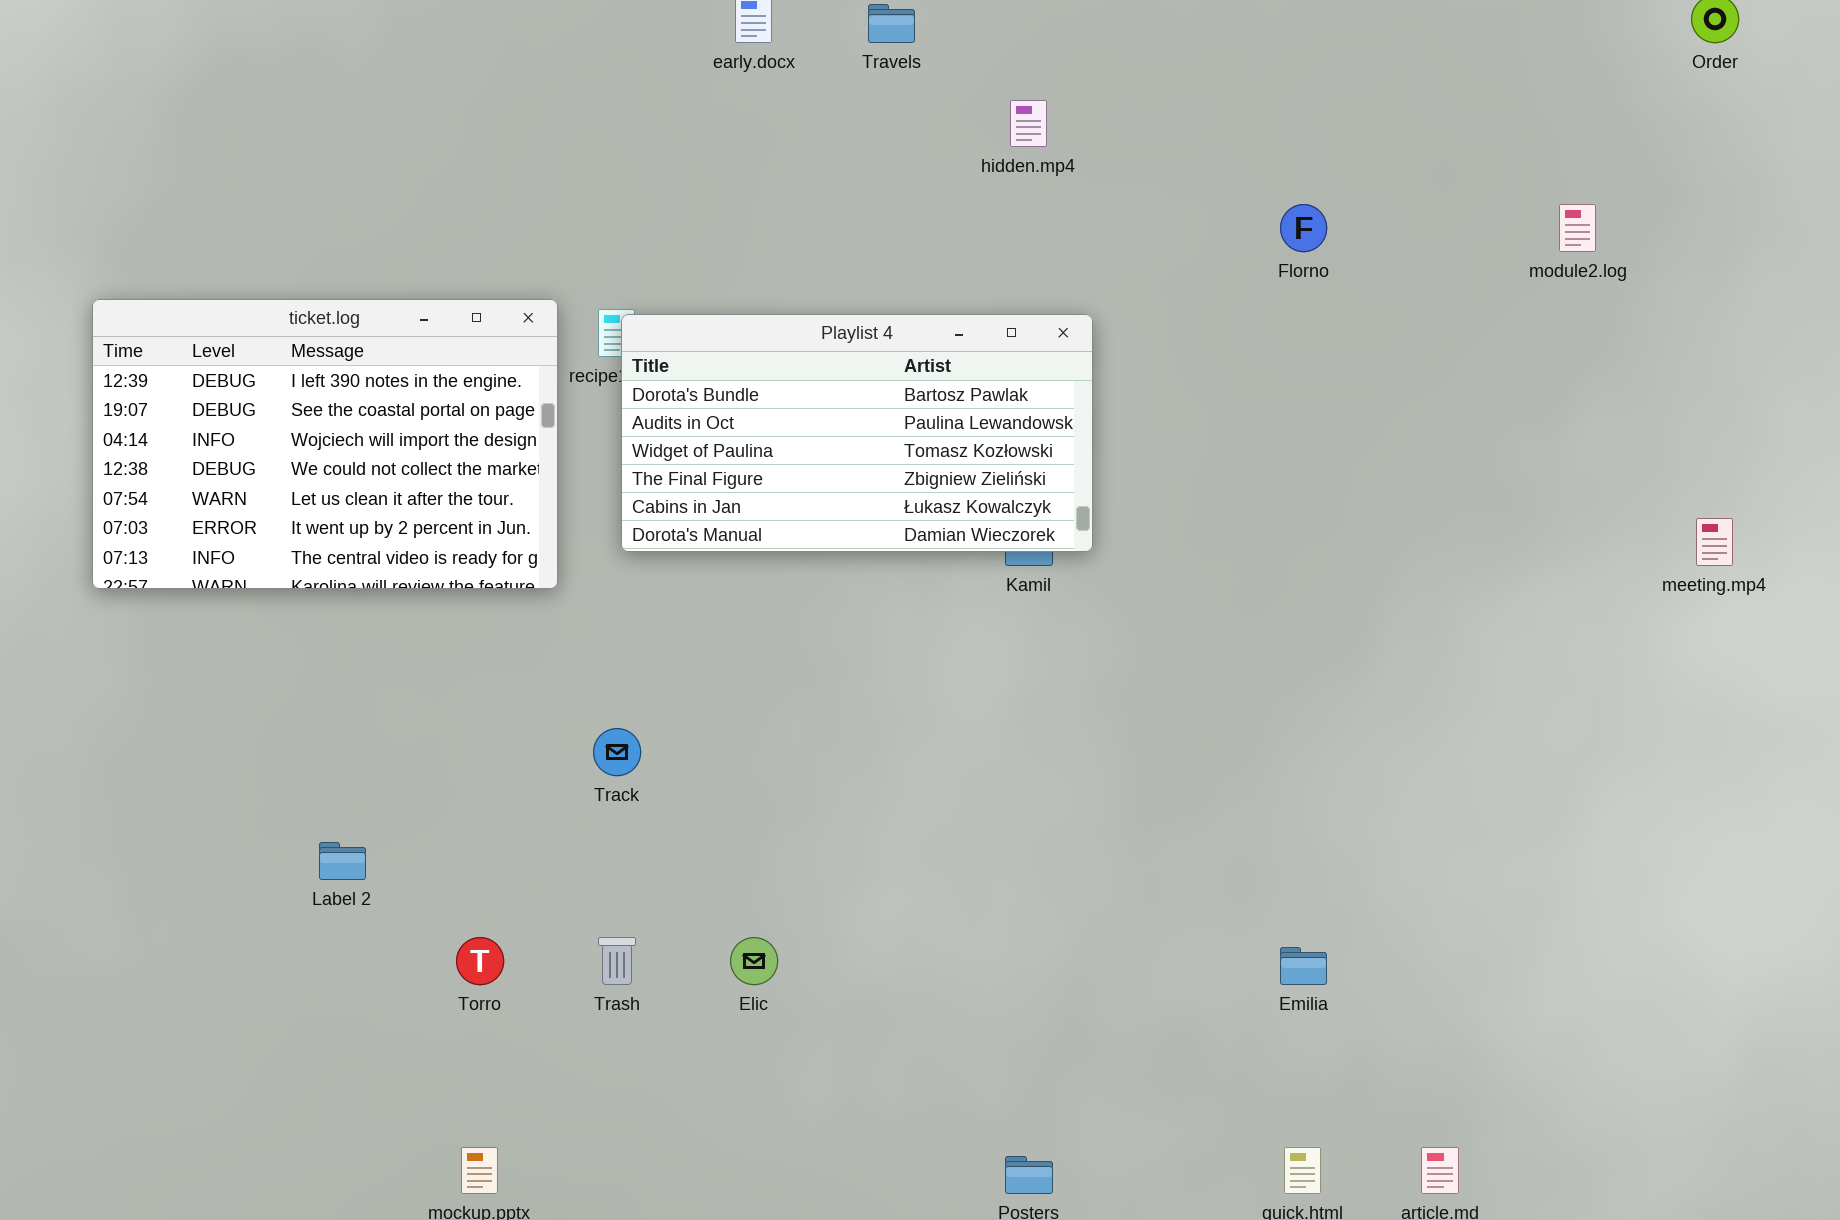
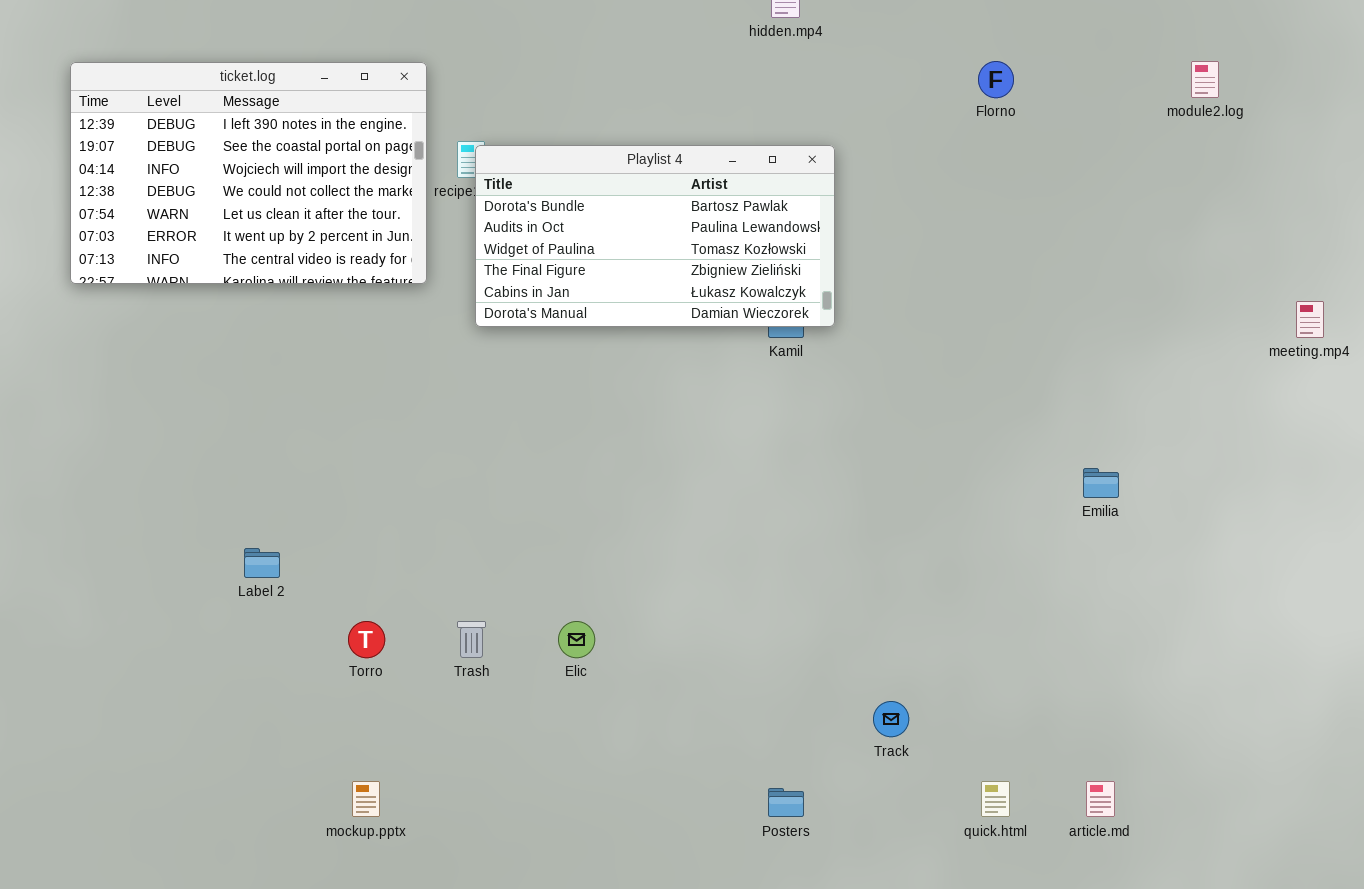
ticket.log: [92,299,558,589] -> [70,62,427,284], moved
Track: [593,728,641,776] -> [873,701,909,737], moved
Emilia: [1280,947,1327,985] -> [1083,468,1119,498], moved

